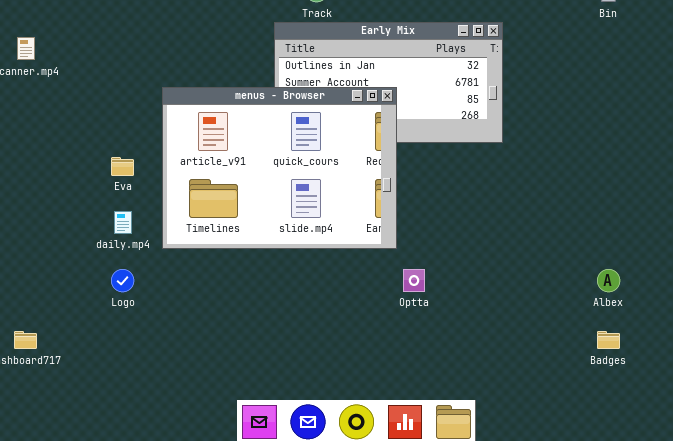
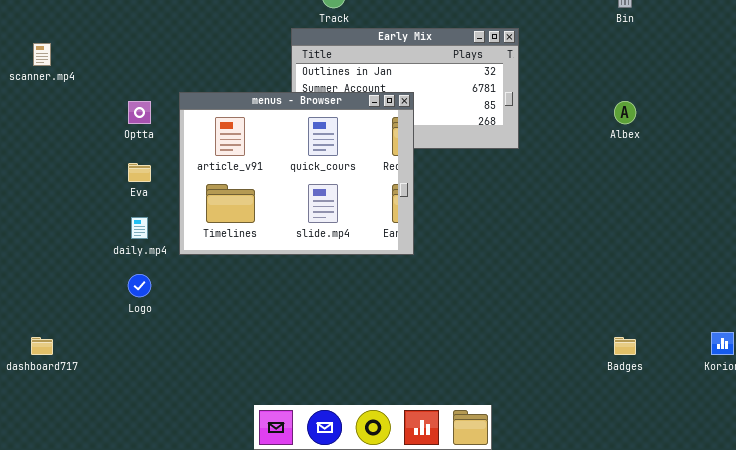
Optta: [403,269,425,292] -> [128,101,151,124], moved
Albex: [597,269,620,292] -> [614,101,636,124], moved

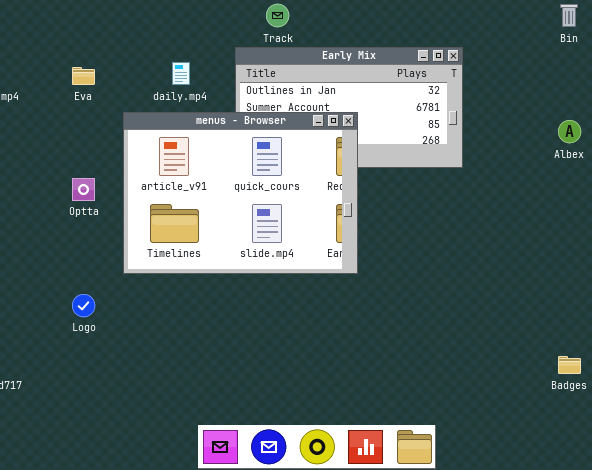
Optta: [128,101,151,124] -> [72,178,95,201], moved
Eva: [128,163,151,182] -> [72,67,95,85], moved
daily.mp4: [131,217,148,239] -> [172,62,190,85], moved

